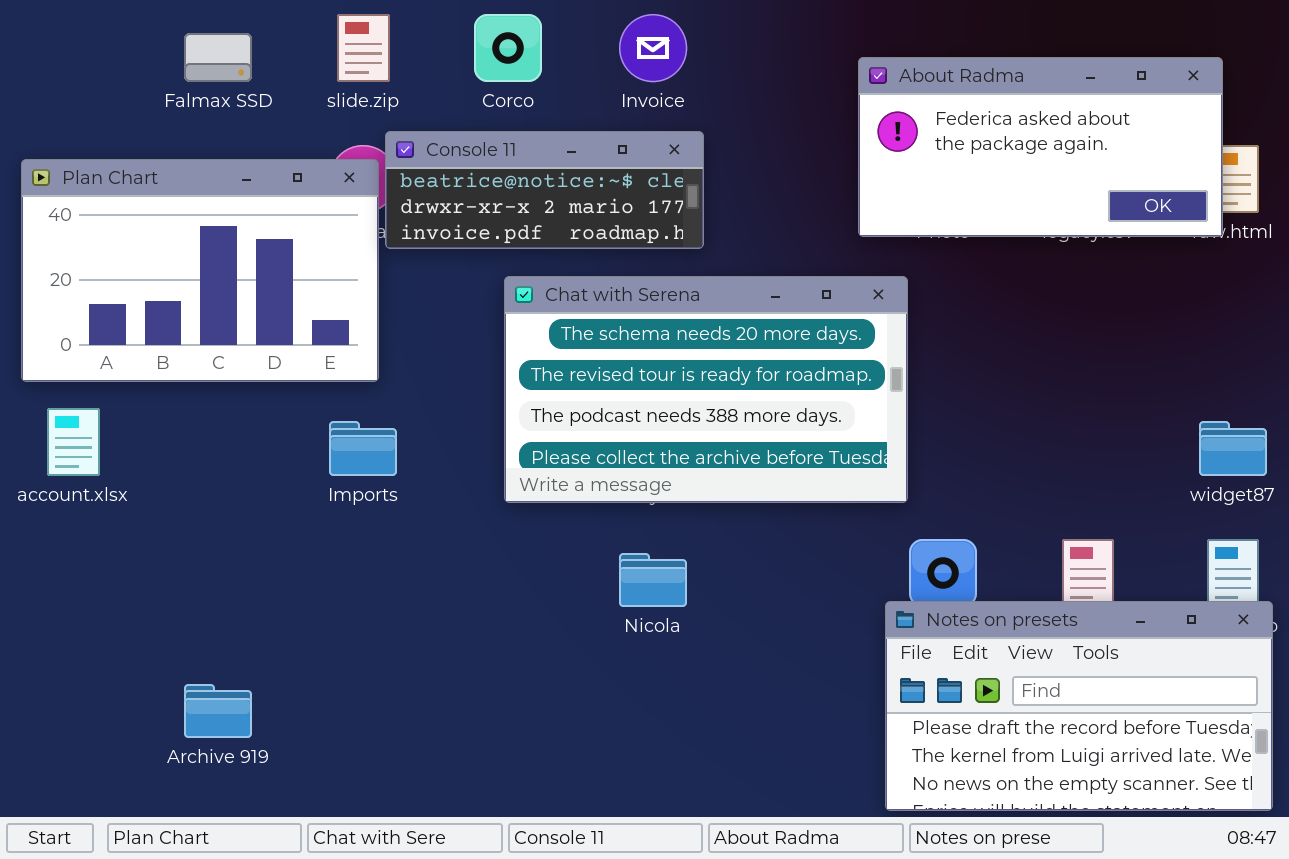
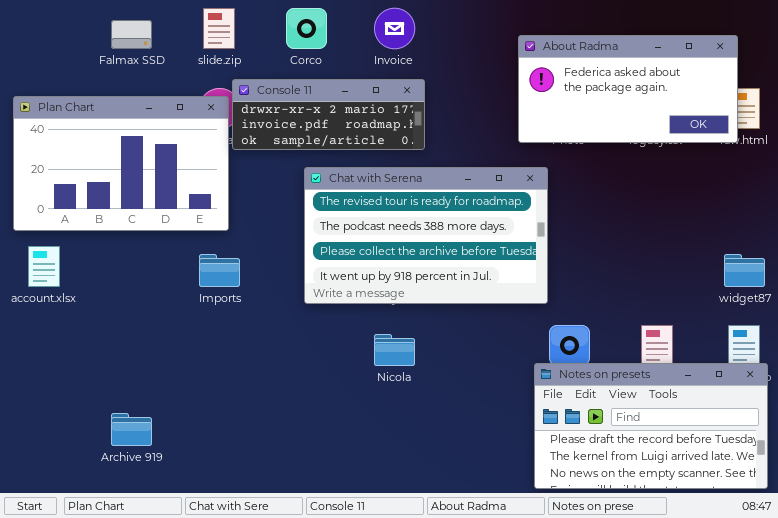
Console 11: [385,131,704,249] -> [232,79,425,150], scrolled down 1 row
Chat with Serena: [504,276,908,503] -> [304,167,548,304], scrolled down 1 row

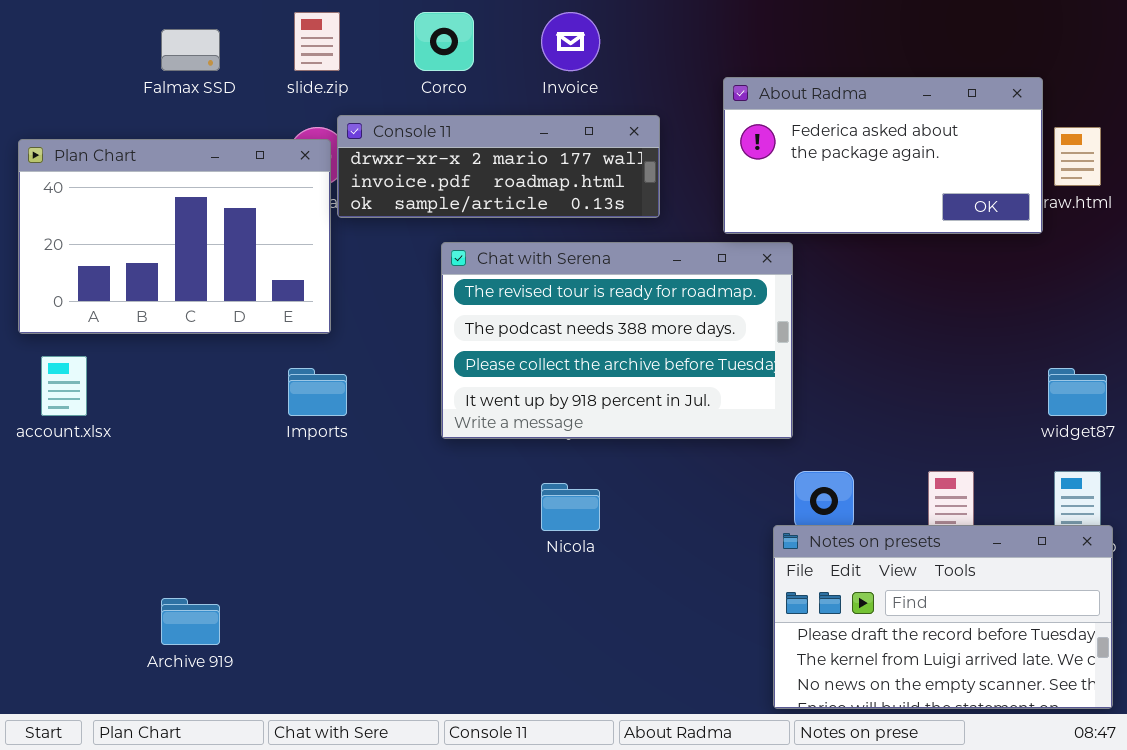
About Radma: [518,35,738,143] -> [723,77,1043,234], moved
Console 11: [232,79,425,150] -> [337,115,660,218], resized

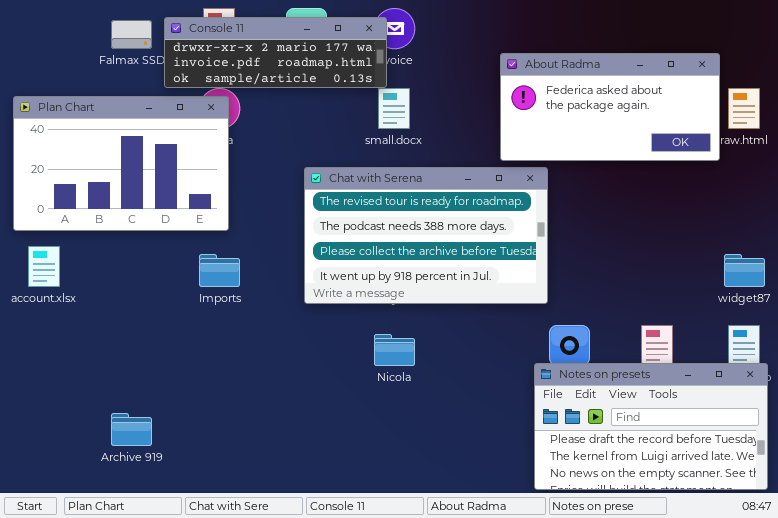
Console 11: [337,115,660,218] -> [164,17,387,88], moved

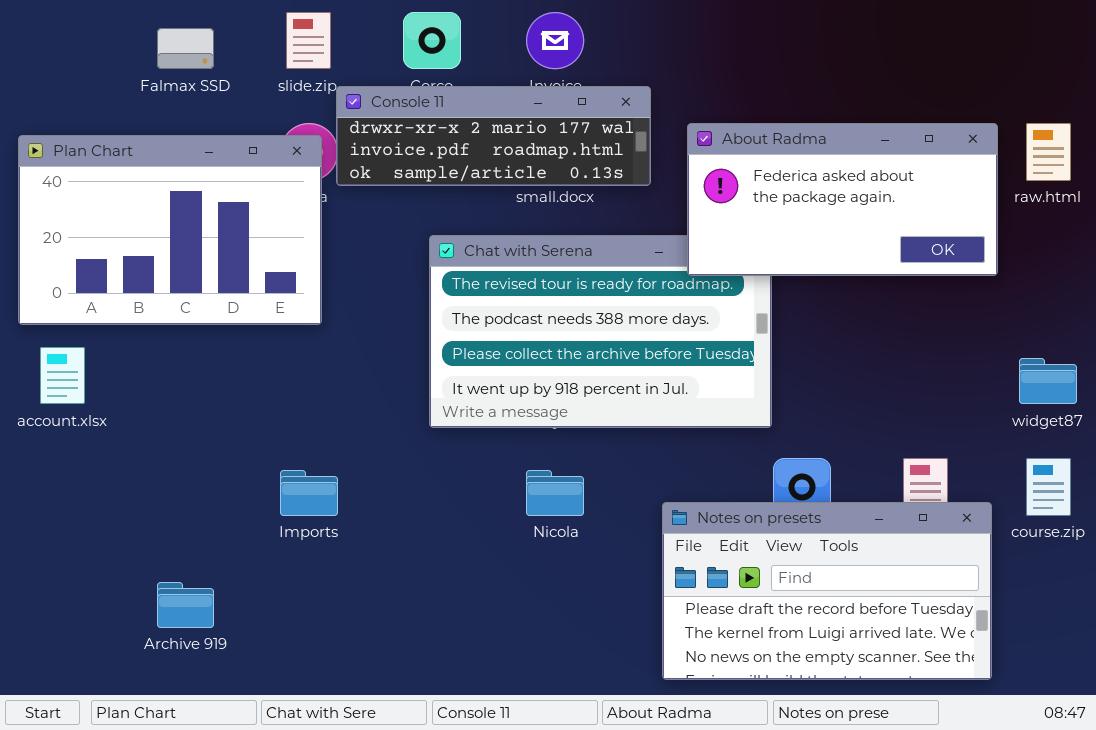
Console 11: [164,17,387,88] -> [336,86,651,186], moved
About Radma: [500,53,720,161] -> [687,123,998,276], moved
Imports: [199,254,240,287] -> [280,470,338,516], moved
Notes on presets: [534,363,768,490] -> [662,502,992,680], moved

